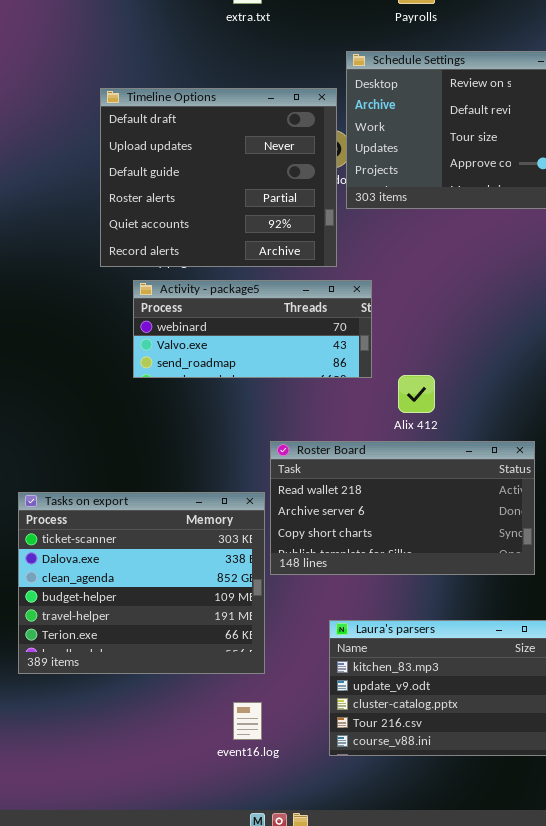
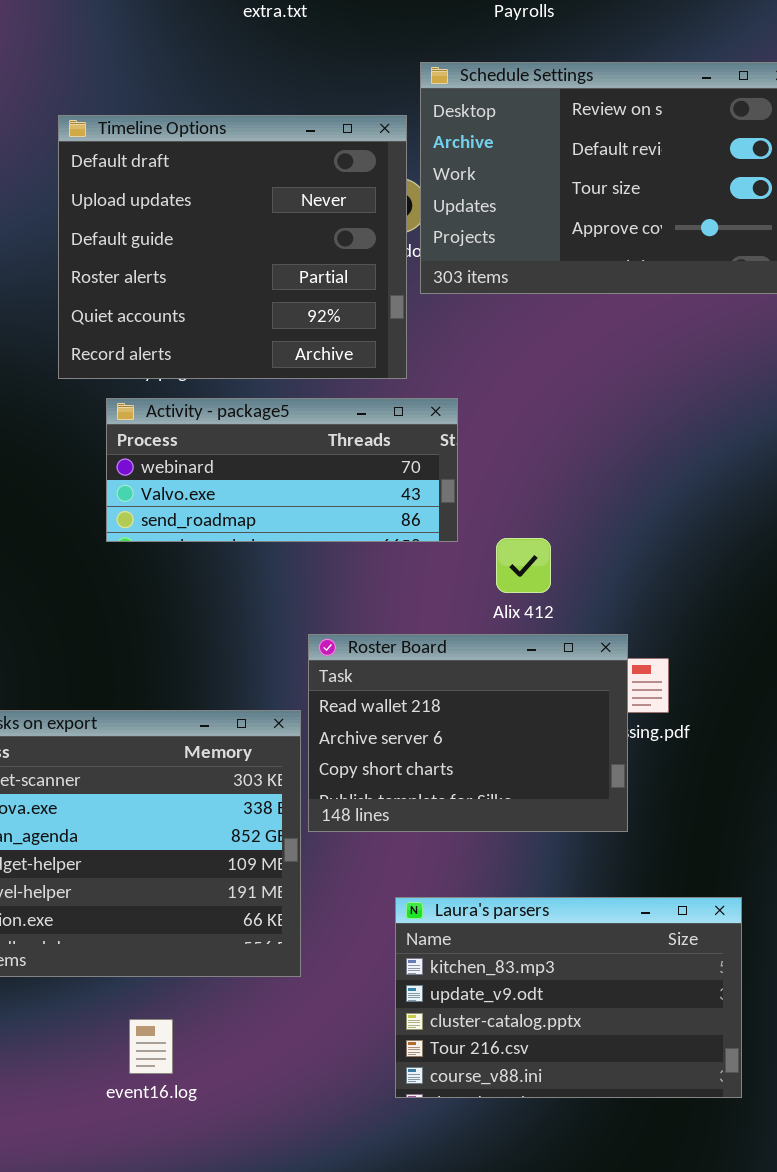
Roster Board: [270,441,535,575] -> [308,634,628,832], resized
event16.log: [233,702,262,740] -> [129,1019,173,1074], moved

